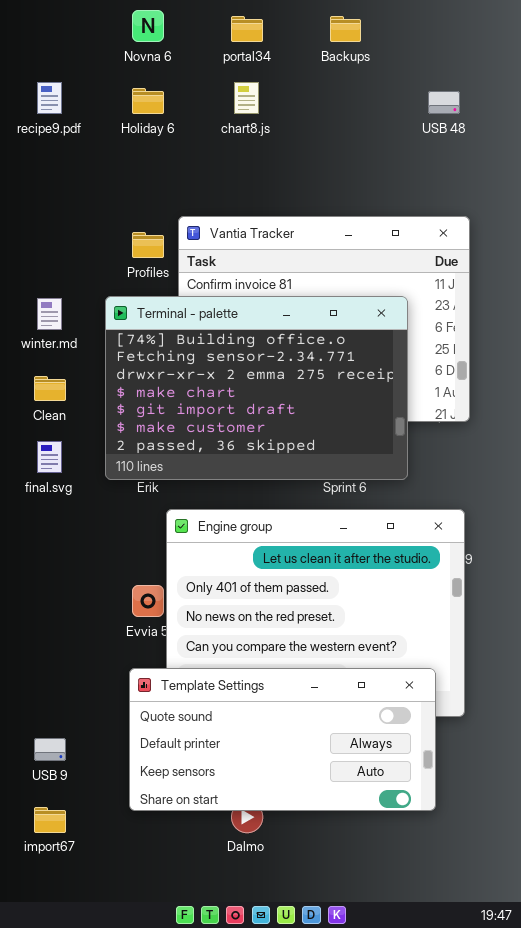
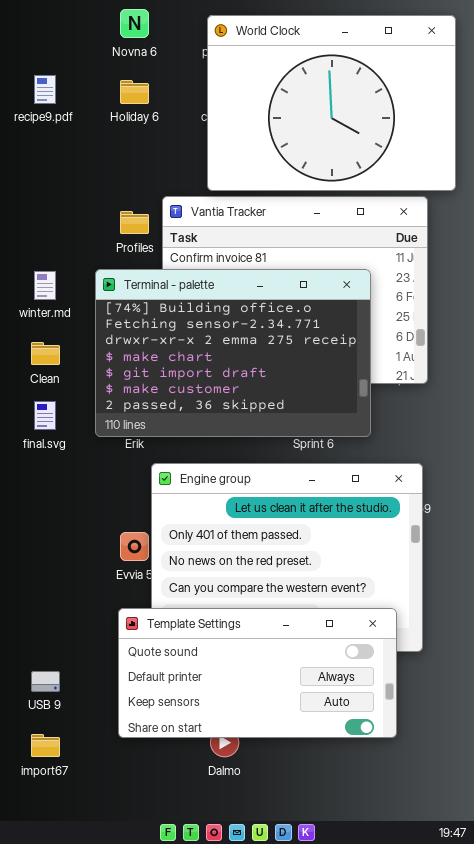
World Clock: none -> [207,15,456,191], opened

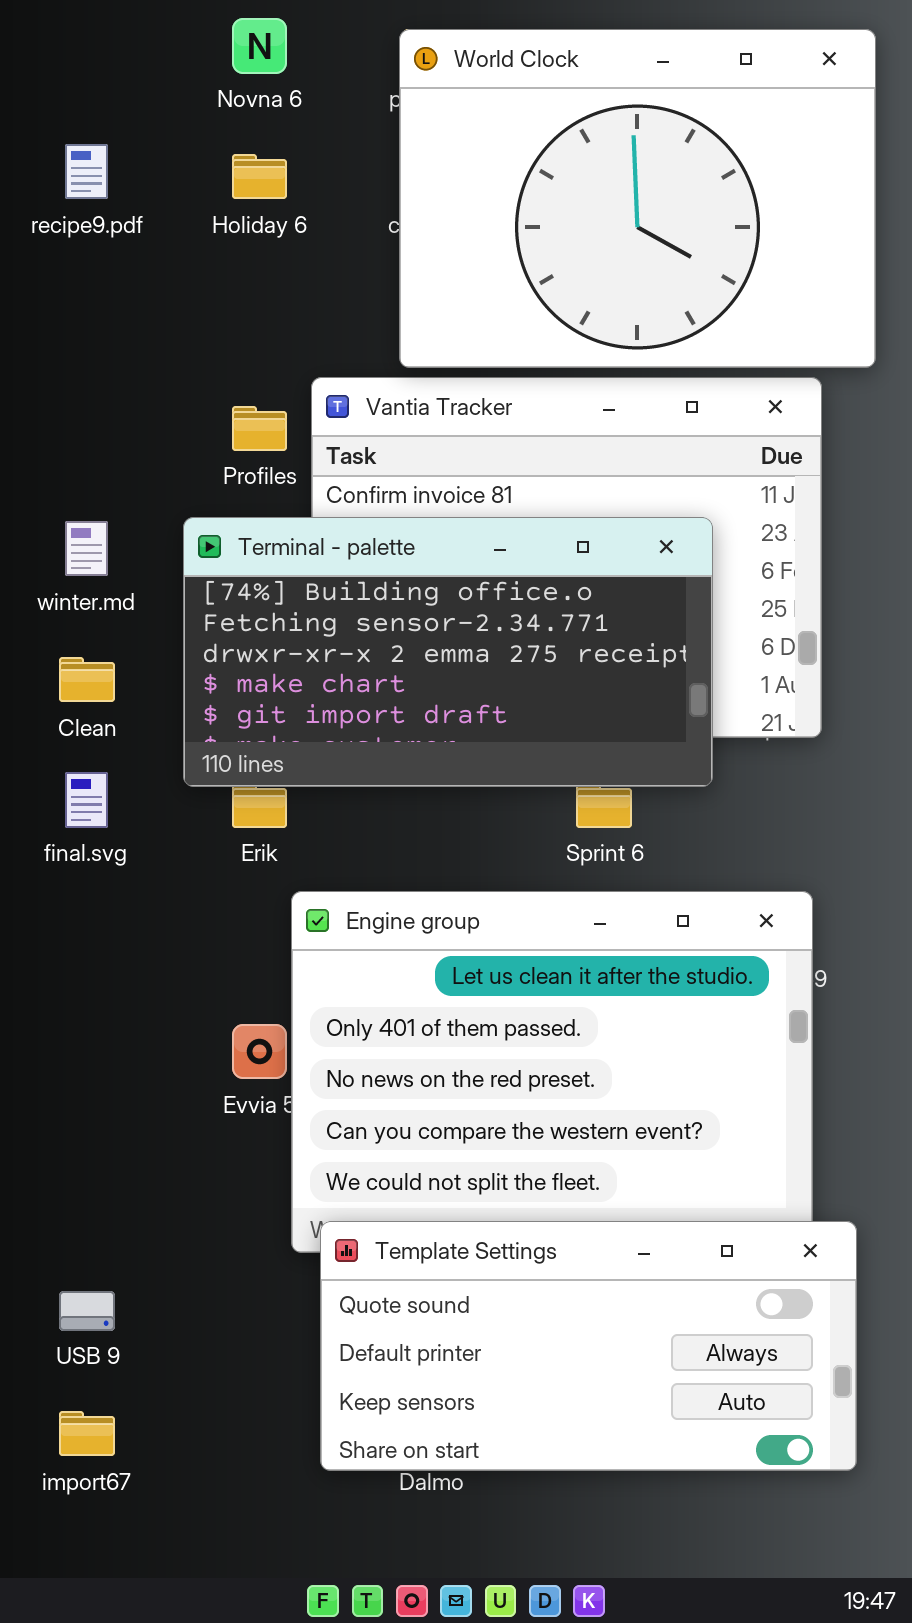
Terminal - palette: [95,269,371,437] -> [183,517,713,787], resized
Template Settings: [118,608,397,738] -> [320,1221,857,1471], moved

